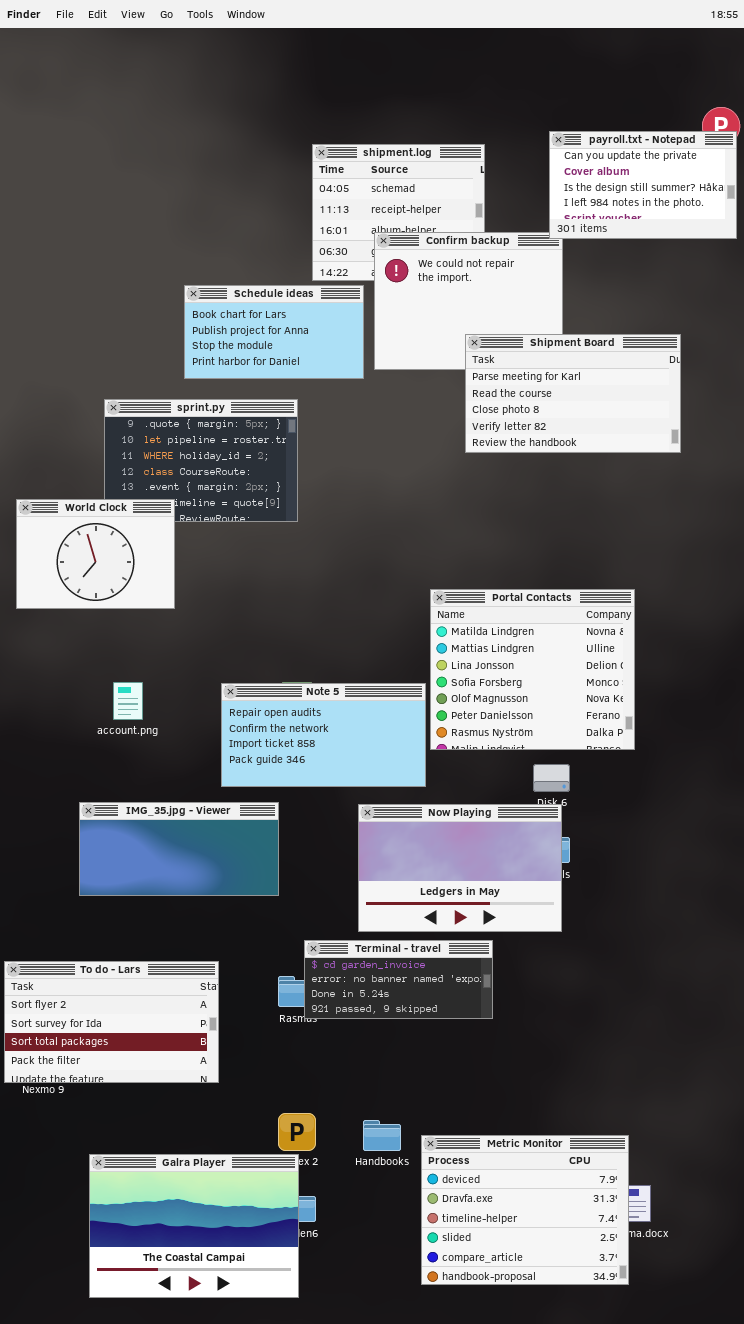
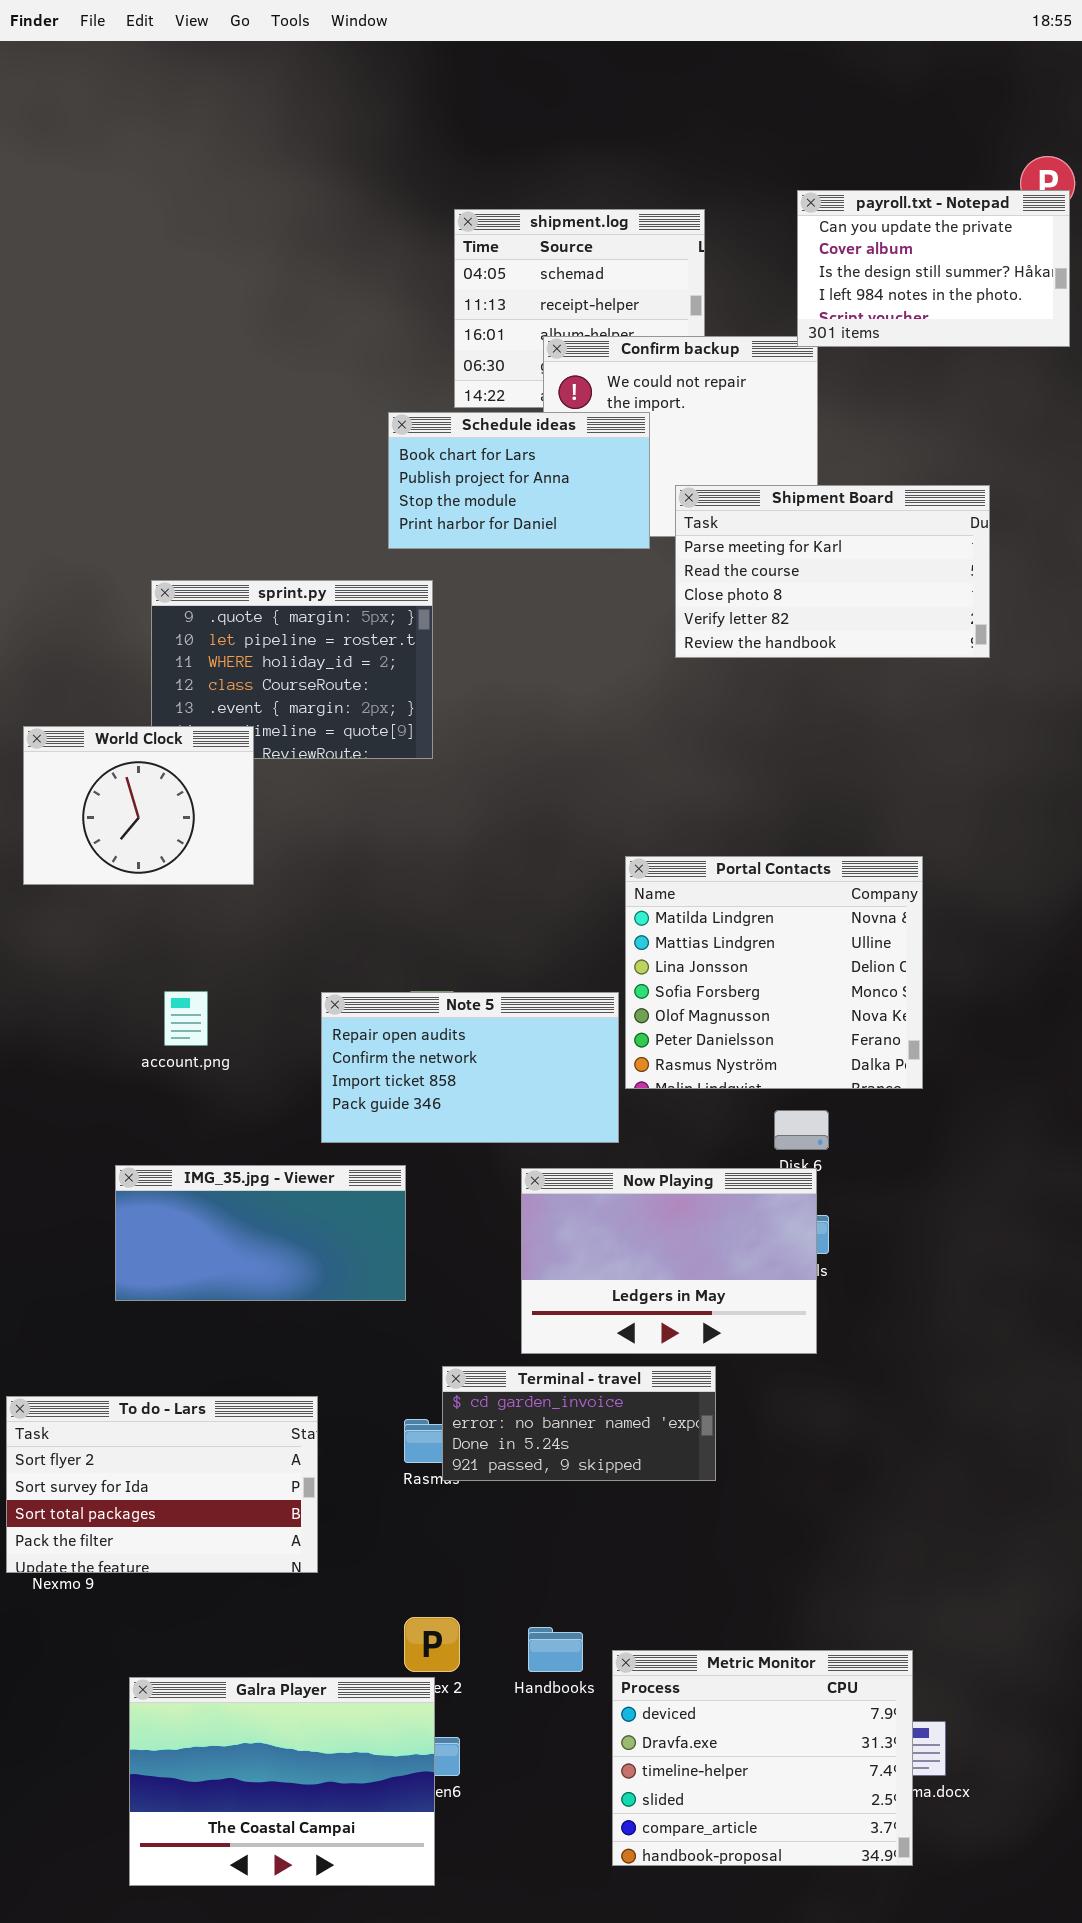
Schedule ideas: [184,285,364,379] -> [388,412,650,549], moved

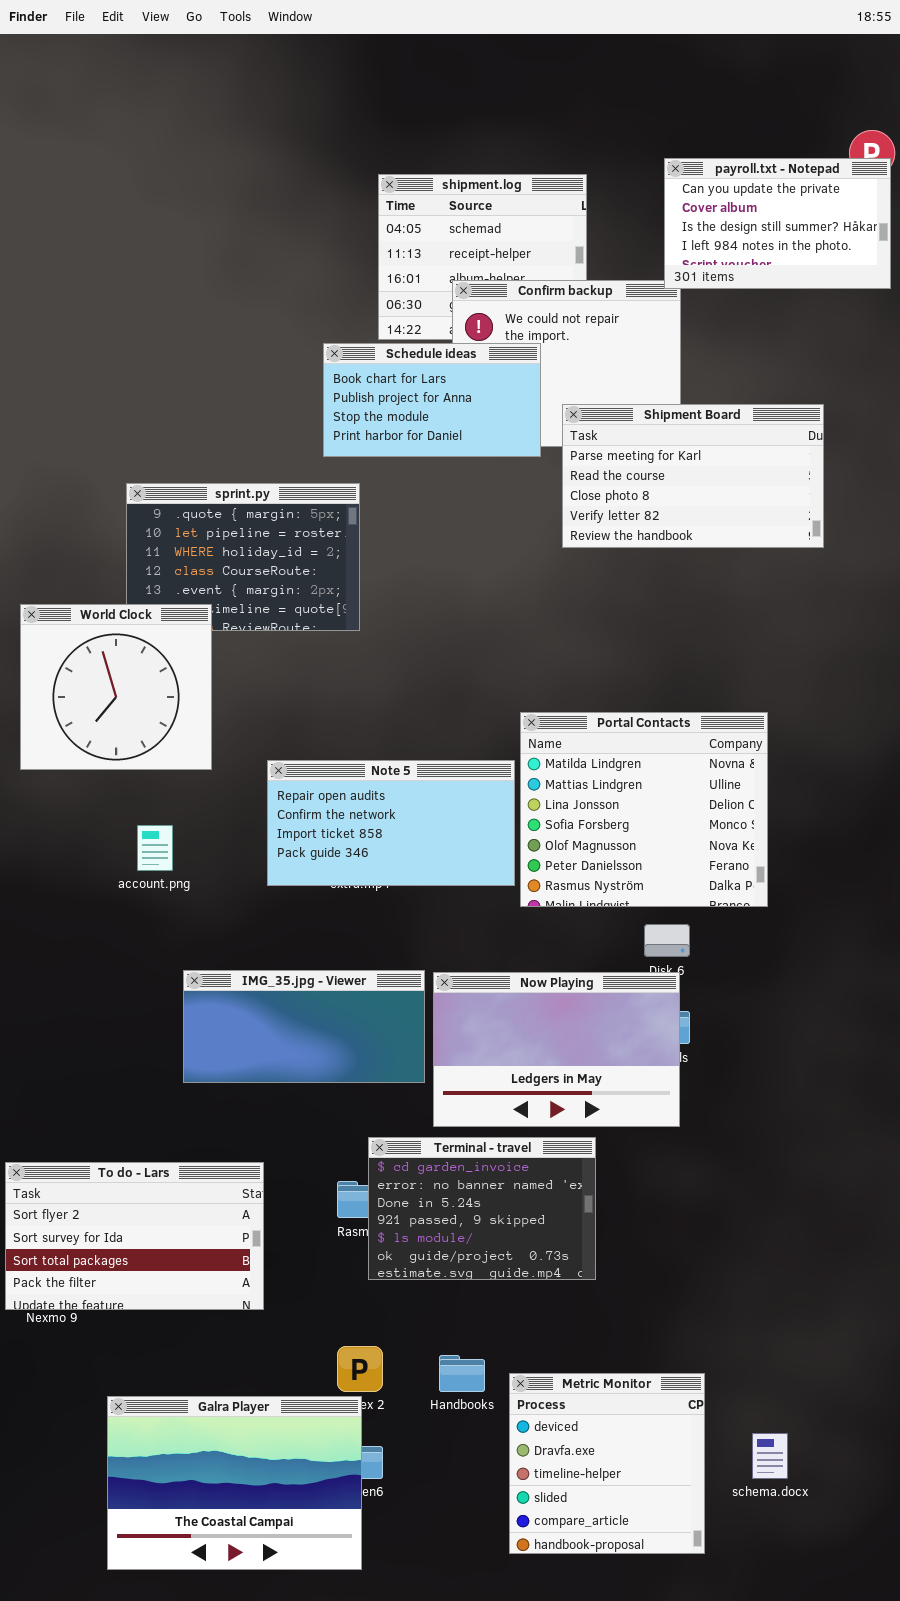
World Clock: [23,726,254,885] -> [20,604,212,770], resized
Note 5: [321,992,619,1143] -> [267,760,515,886], moved
IMG_35.jpg - Viewer: [115,1165,406,1301] -> [183,970,425,1083], moved
Terminal - travel: [442,1366,716,1481] -> [368,1137,596,1280], resized
Metric Monitor: [612,1650,913,1866] -> [509,1373,705,1554], resized

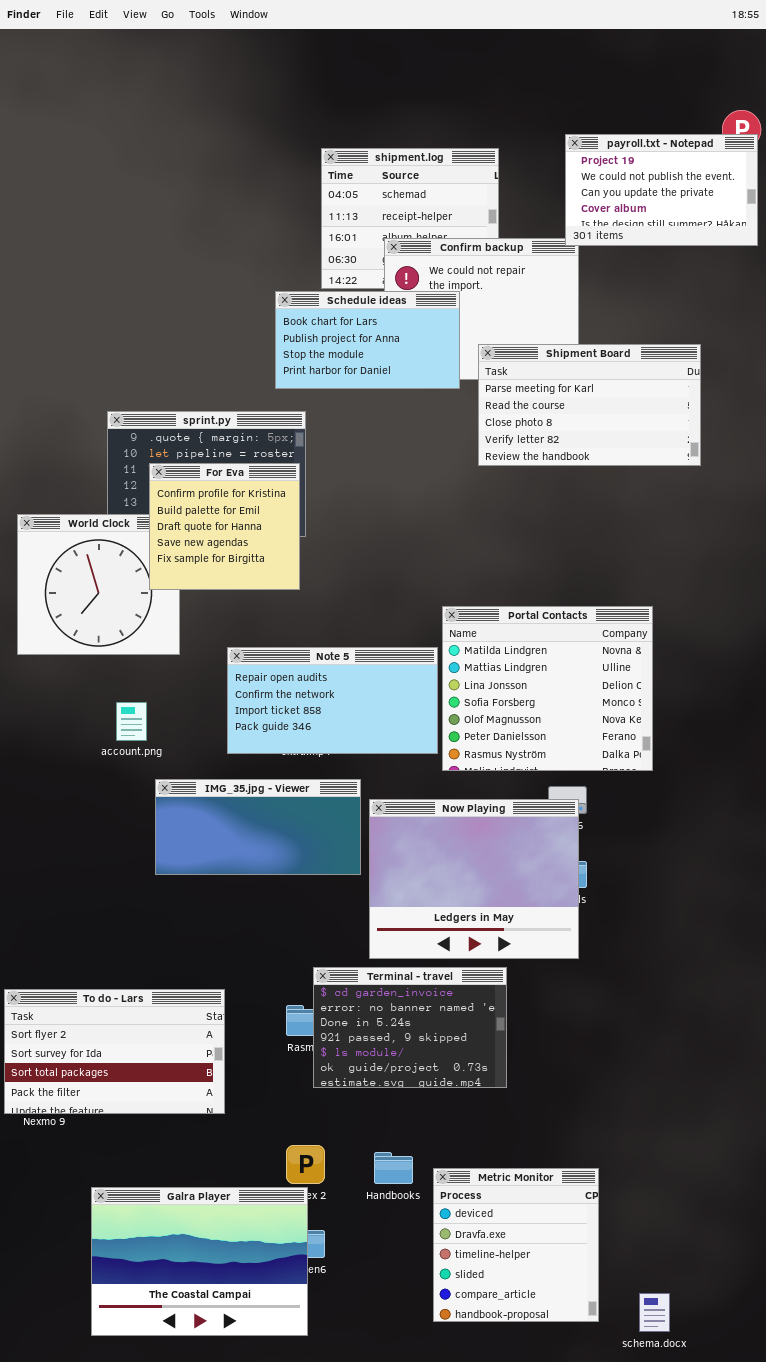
payroll.txt - Notepad: [664,158,891,289] -> [565,134,758,246], scrolled up 2 rows
For Eva: none -> [149,463,300,590], opened
IMG_35.jpg - Viewer: [183,970,425,1083] -> [155,779,361,875], moved
Now Playing: [433,972,680,1127] -> [369,799,579,959], resized
schema.docx: [752,1433,788,1479] -> [639,1293,670,1332], moved

